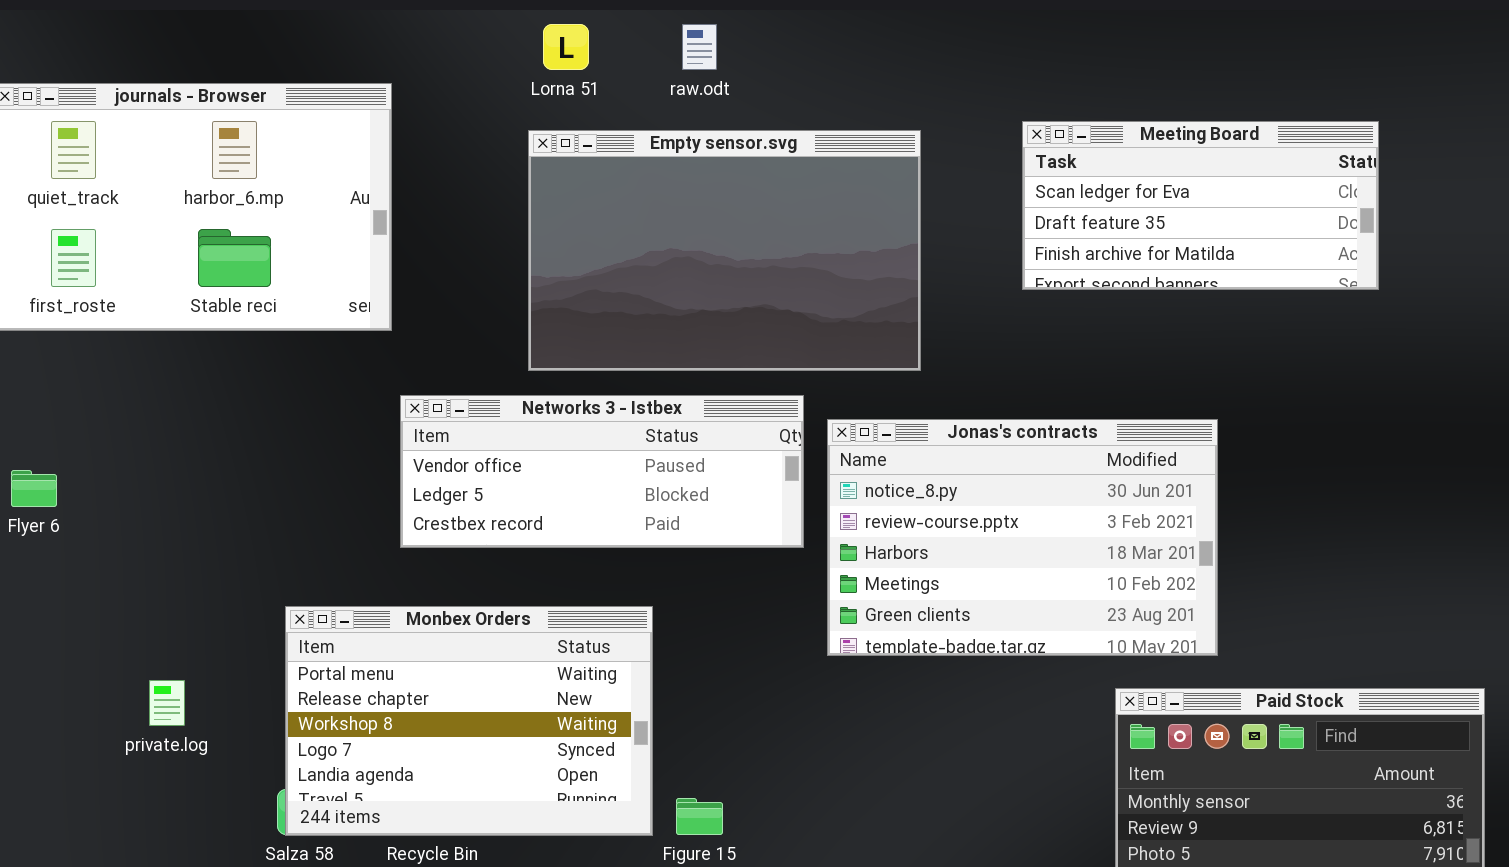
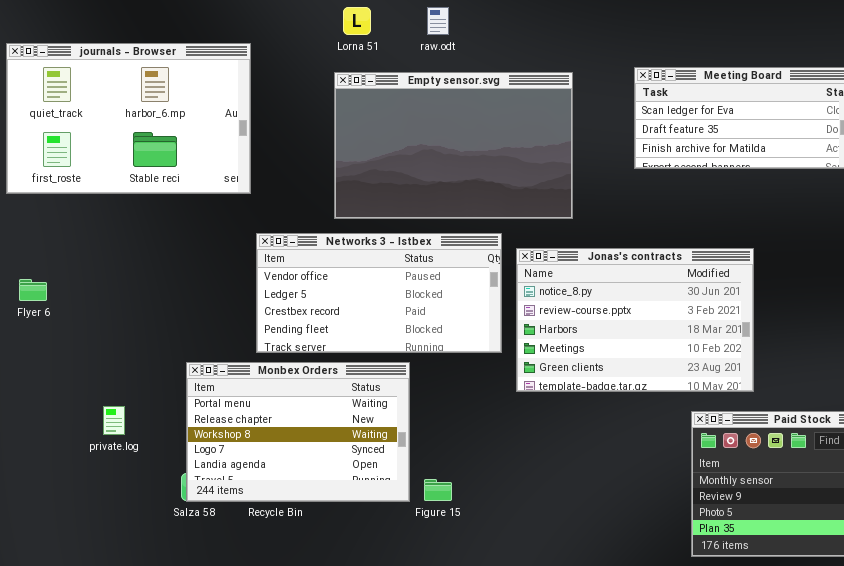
Networks 3 - Istbex: [400,395,804,548] -> [256,233,502,353], resized

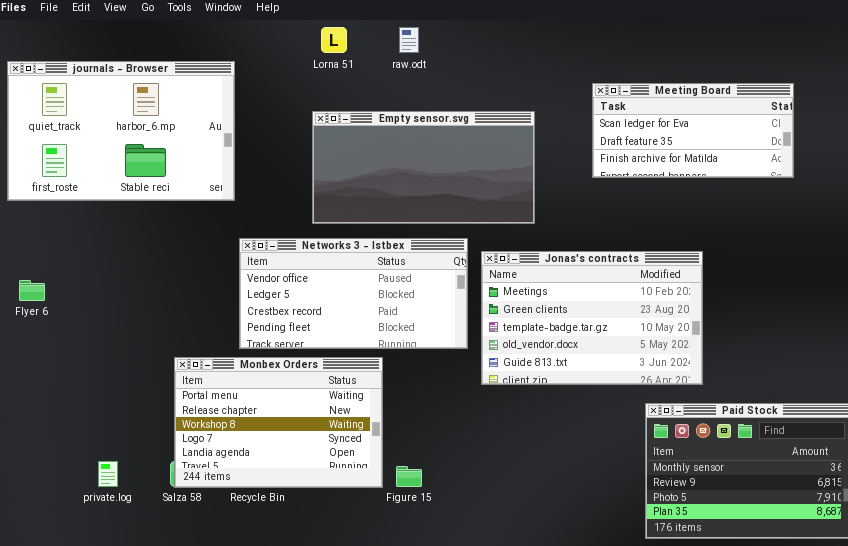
Empty sensor.svg: [334,72,573,219] -> [312,111,535,224], resized
Jonas's contracts: [516,248,754,392] -> [481,251,703,385], scrolled down 3 rows
private.log: [103,406,125,435] -> [98,461,118,487], moved

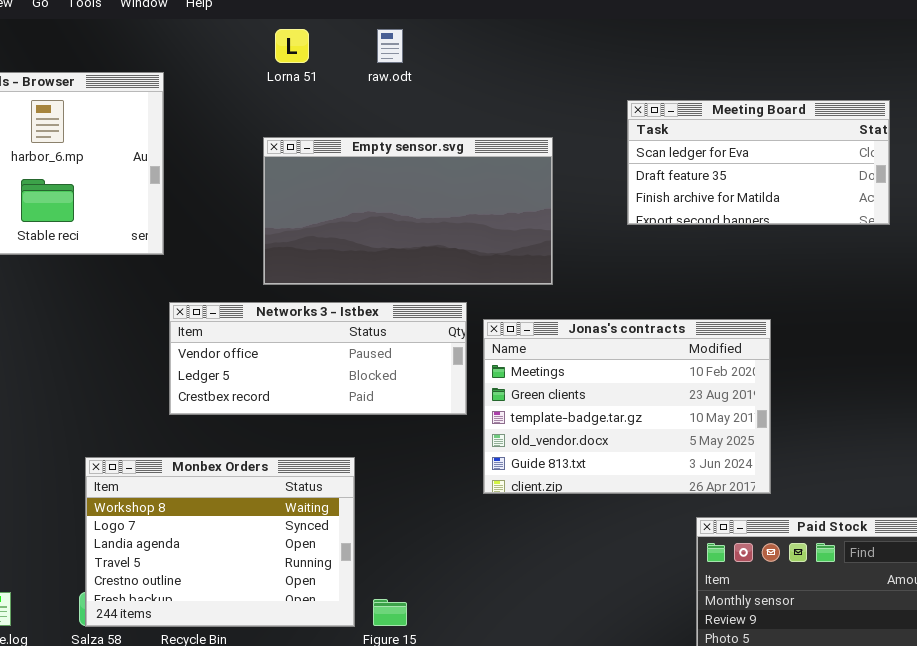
Networks 3 - Istbex: [239,238,468,349] -> [169,302,467,415], resized
Monbex Orders: [174,357,383,488] -> [85,457,355,627], scrolled down 2 rows

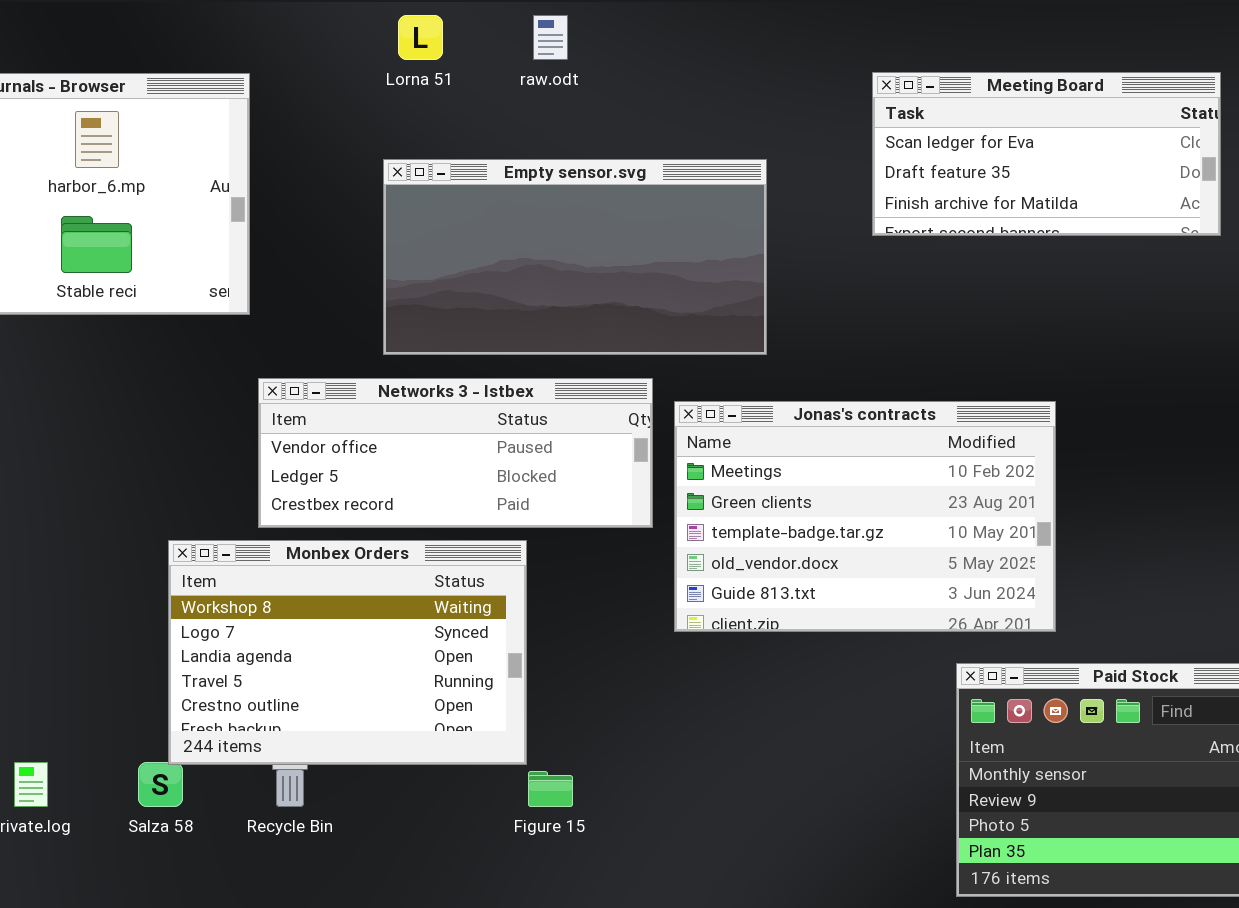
Meeting Board: [627,100,890,225] -> [872,72,1221,236], moved
Monbex Orders: [85,457,355,627] -> [168,540,527,765], moved

